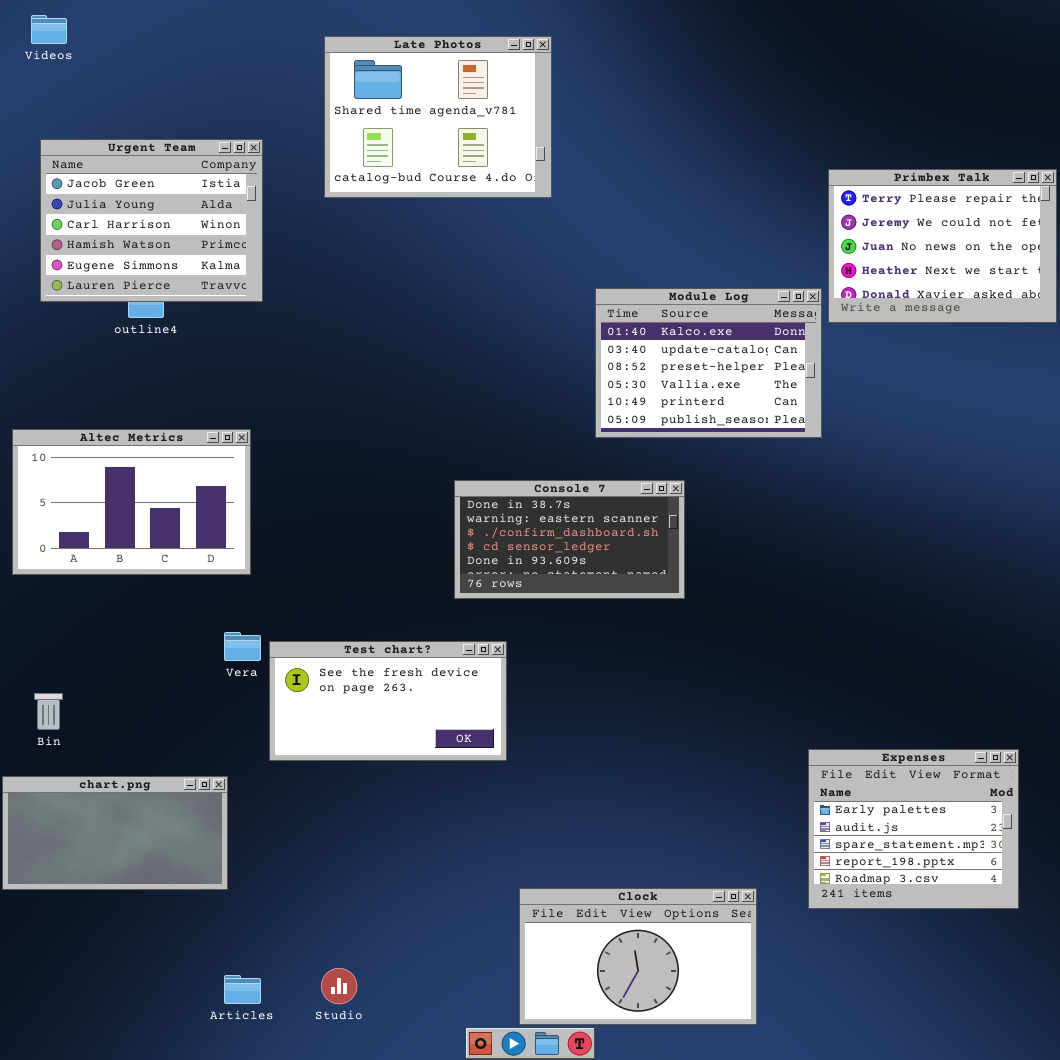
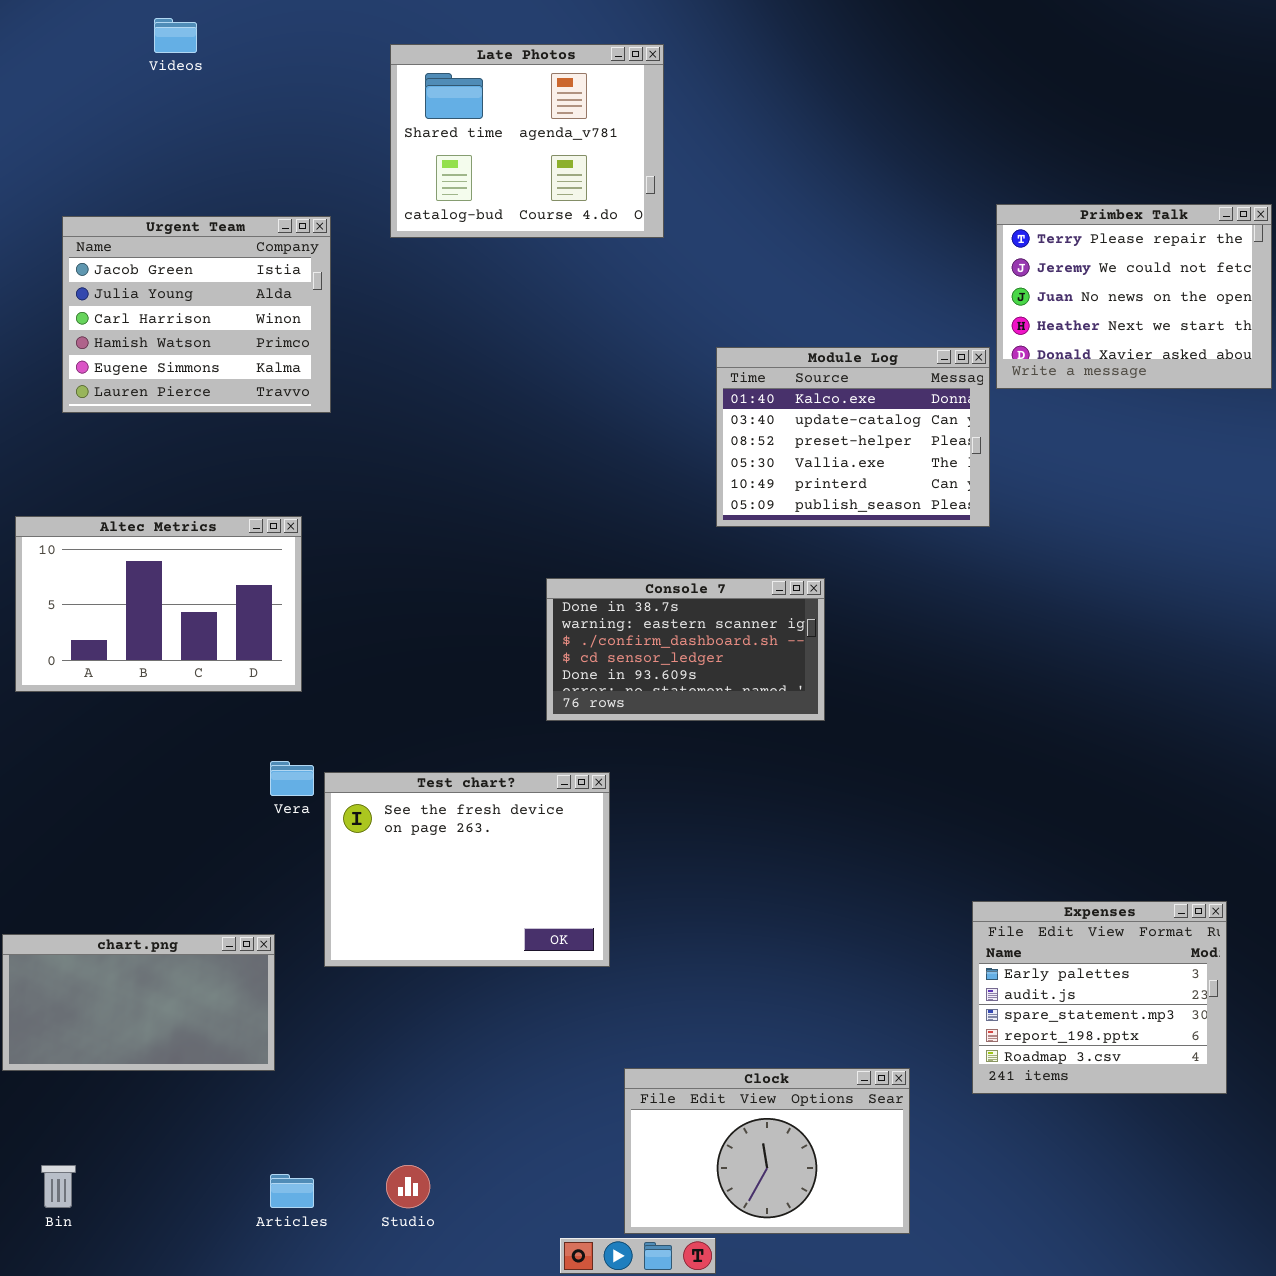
Videos: [31,15,67,44] -> [154,18,197,53], moved
Urgent Team: [40,139,263,302] -> [62,216,331,413], moved
Test chart?: [269,641,507,761] -> [324,772,610,967], resized
Bin: [34,693,63,730] -> [41,1165,76,1208], moved

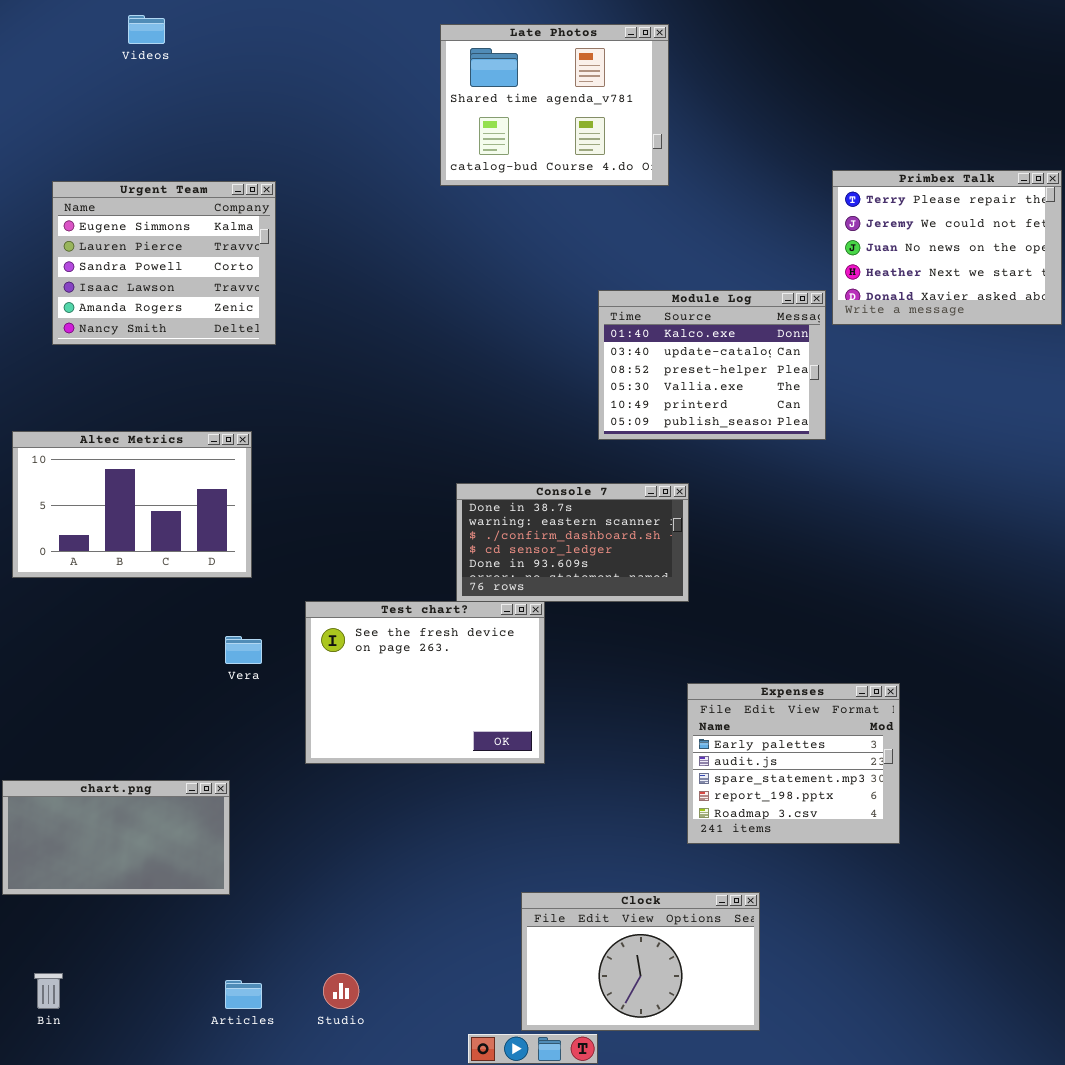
Late Photos: [390,44,664,238] -> [440,24,669,186], moved
Urgent Team: [62,216,331,413] -> [52,181,276,345], scrolled down 4 rows
Test chart?: [324,772,610,967] -> [305,601,545,764], moved
Expenses: [972,901,1227,1094] -> [687,683,900,844], moved

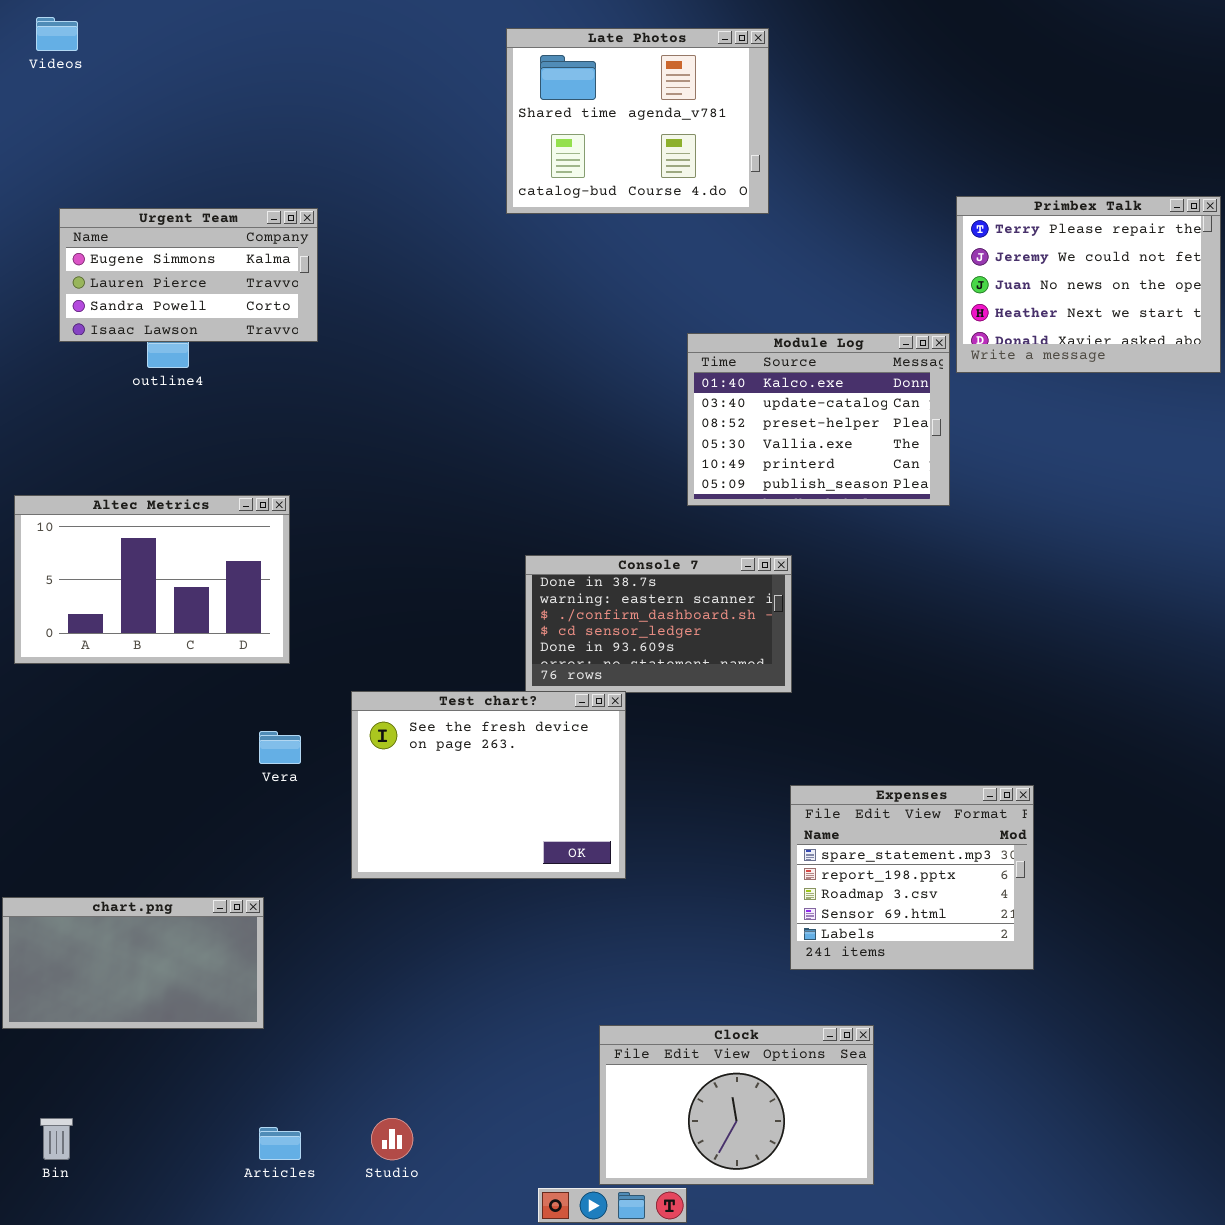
Videos: [128,15,165,44] -> [36,17,78,51], moved
Urgent Team: [52,181,276,345] -> [59,208,318,342], resized
Expenses: [687,683,900,844] -> [790,785,1034,970], scrolled down 2 rows

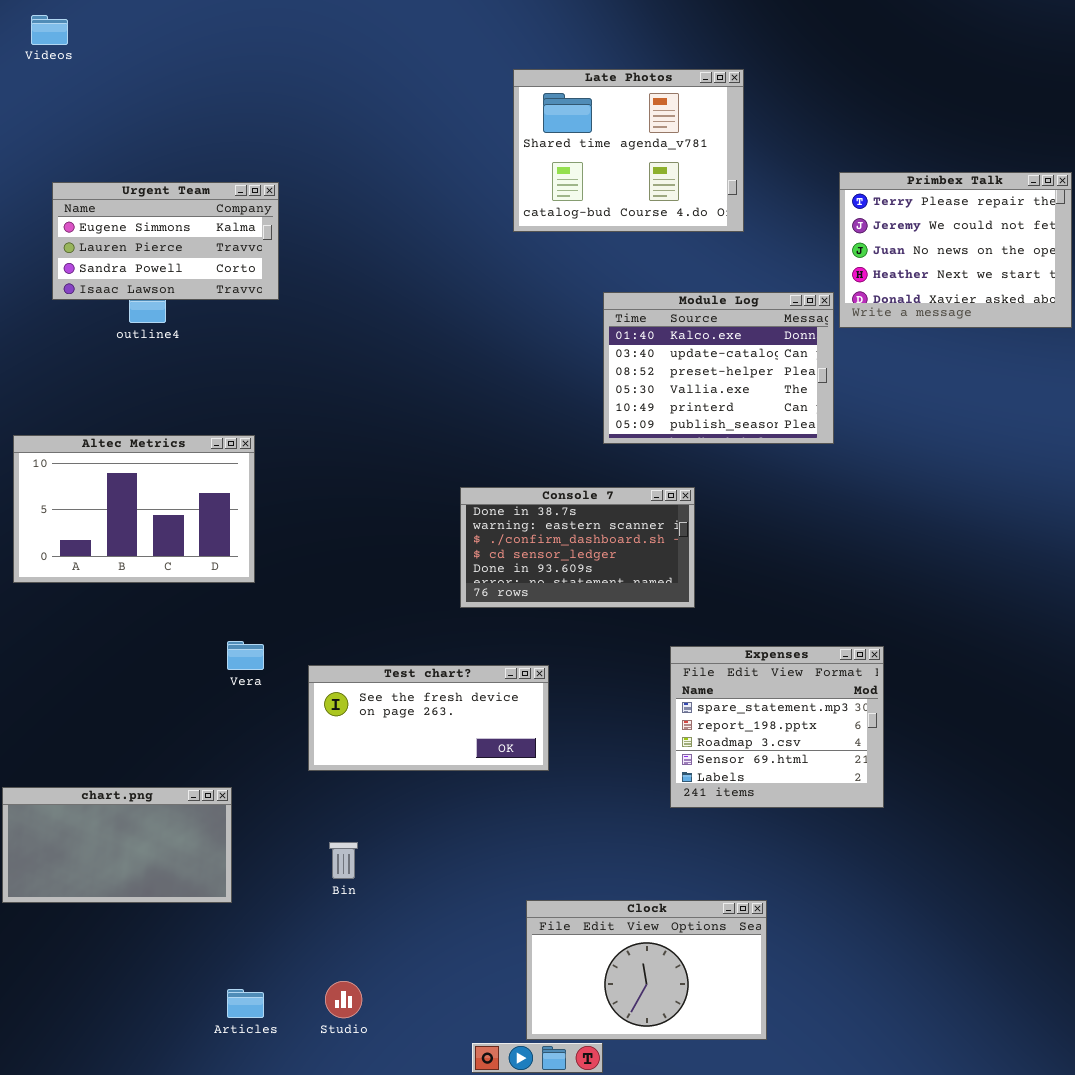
Late Photos: [506,28,769,214] -> [513,69,744,232], moved
Test chart?: [351,691,626,879] -> [308,665,549,771], resized
Expenses: [790,785,1034,970] -> [670,646,884,808], moved
Bin: [40,1118,73,1160] -> [329,842,358,879], moved

